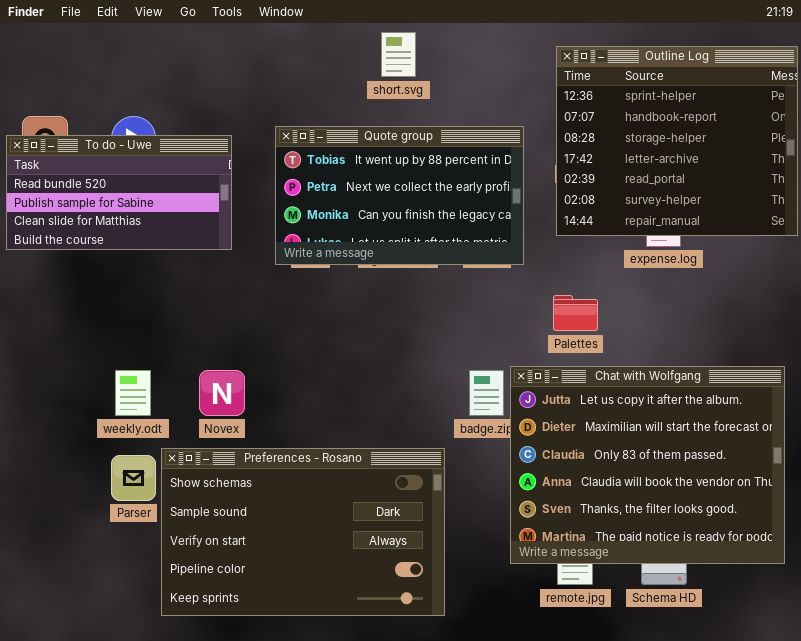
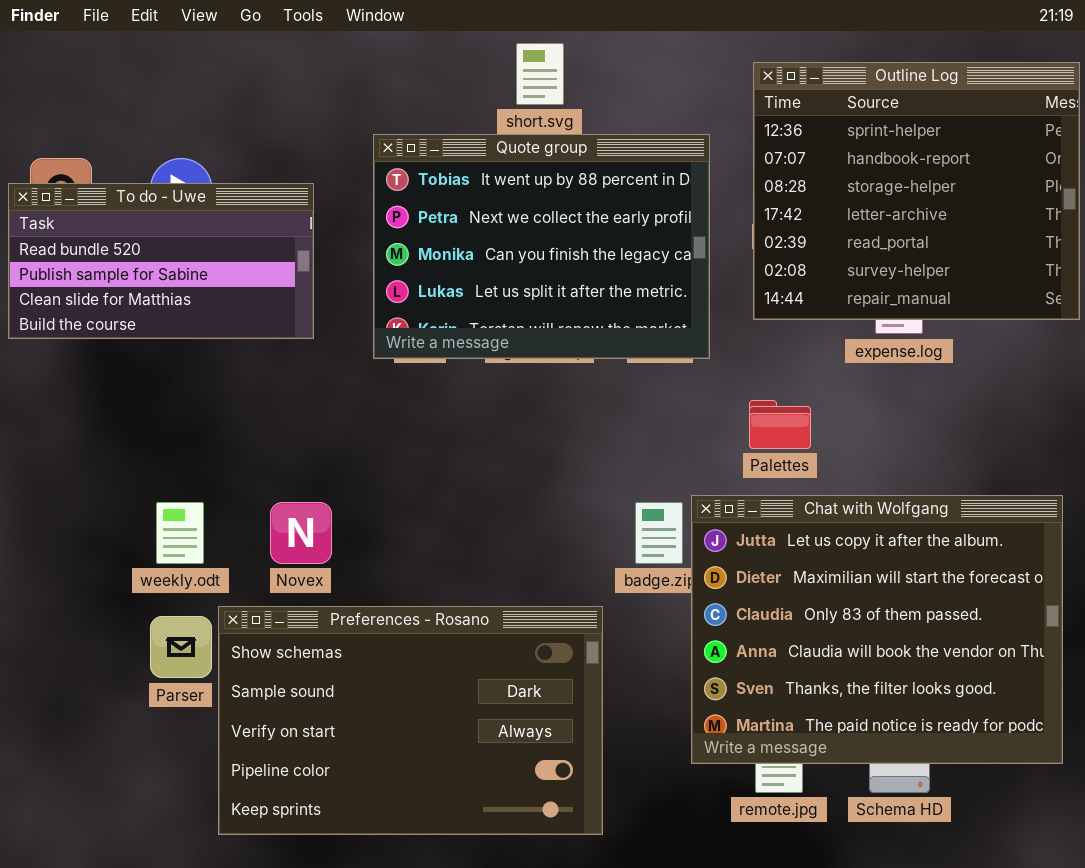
Quote group: [275,126,524,265] -> [373,134,710,359], resized

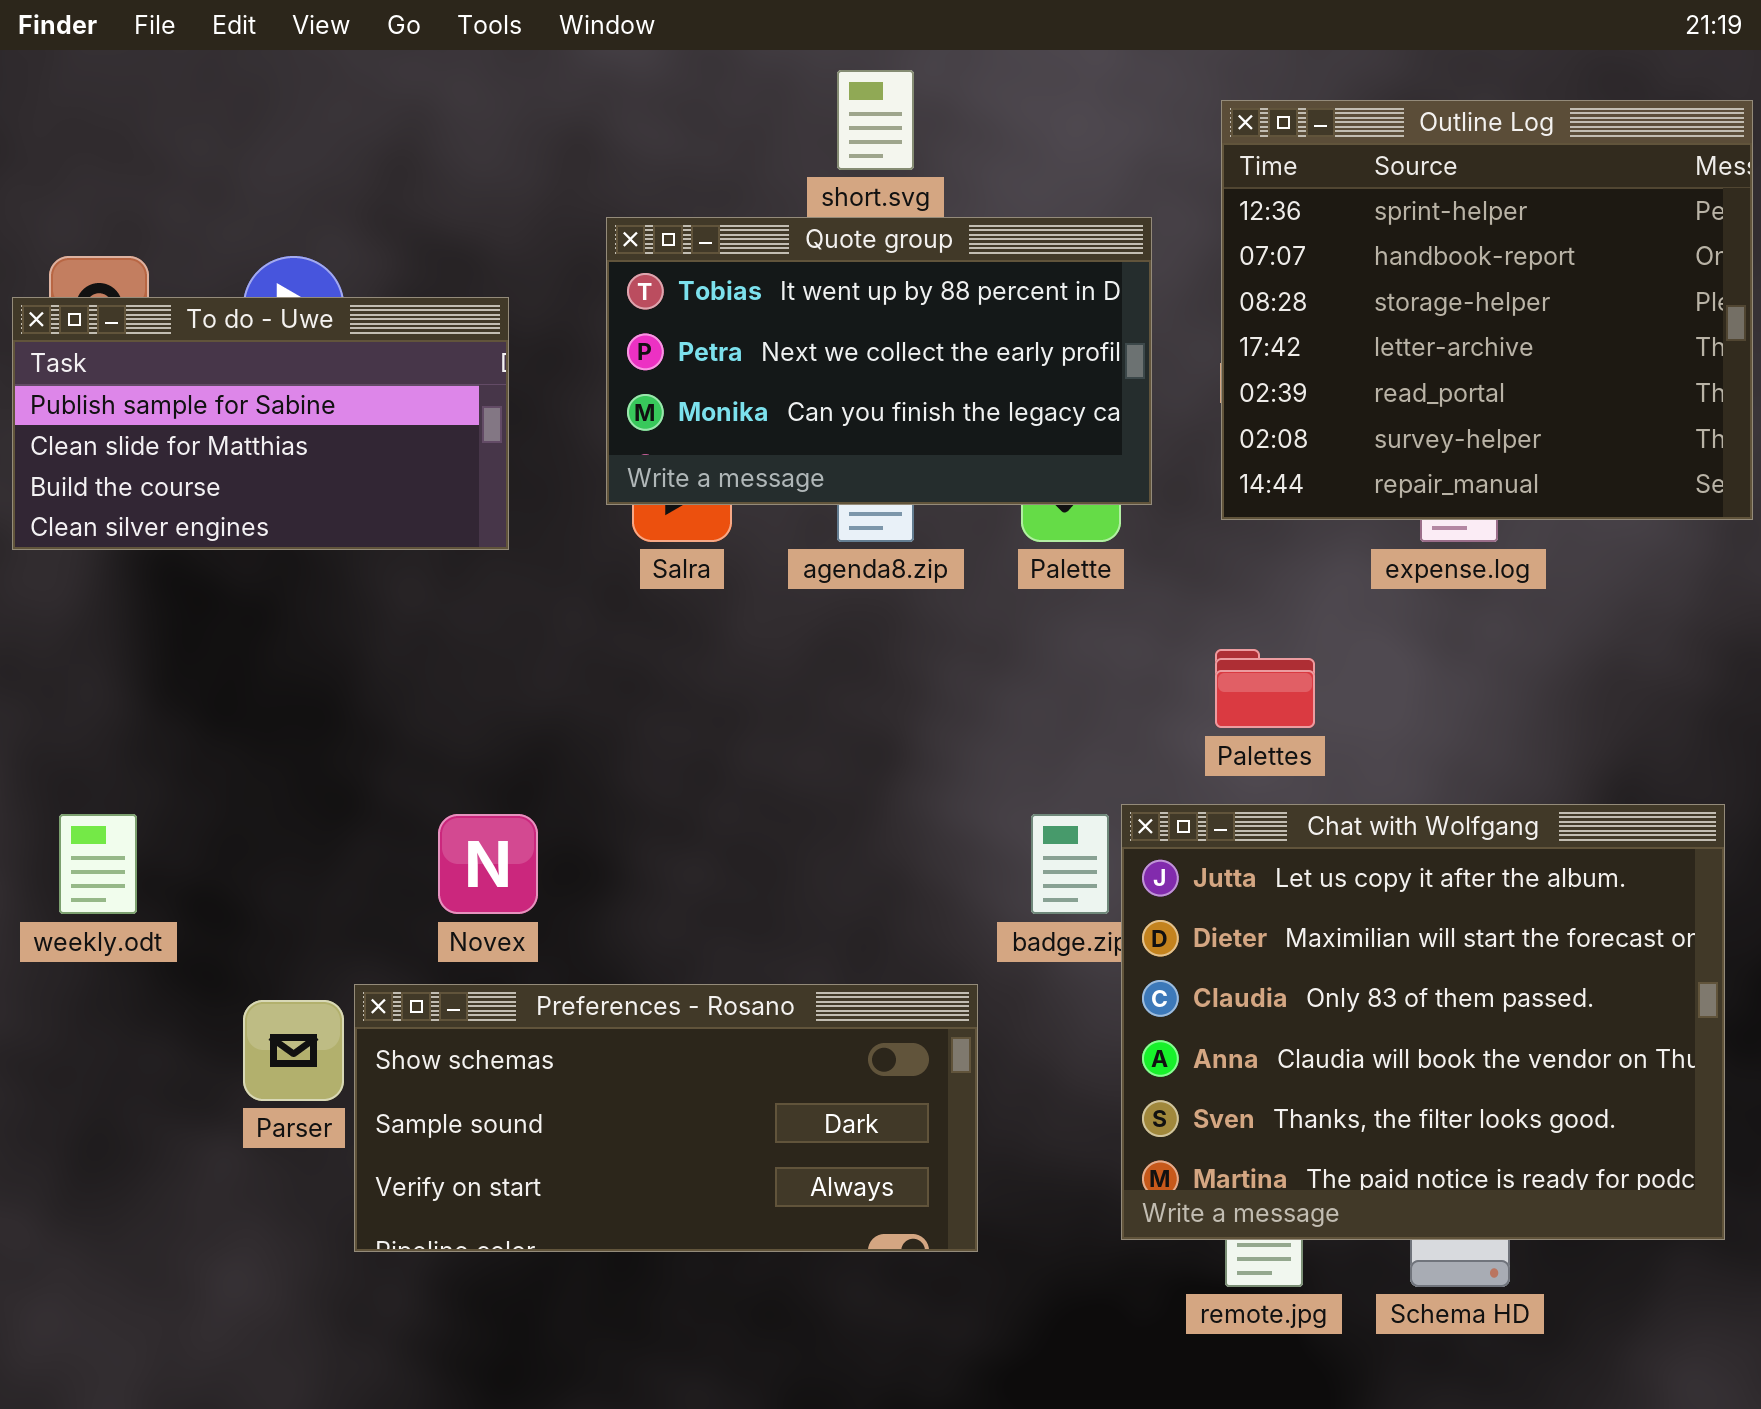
Quote group: [373,134,710,359] -> [606,217,1152,505], resized
To do - Uwe: [8,183,314,339] -> [12,297,509,550], scrolled down 1 row
weekly.odt: [156,502,204,564] -> [59,814,137,914], moved
Preferences - Rosano: [218,606,603,835] -> [354,984,978,1252], resized

